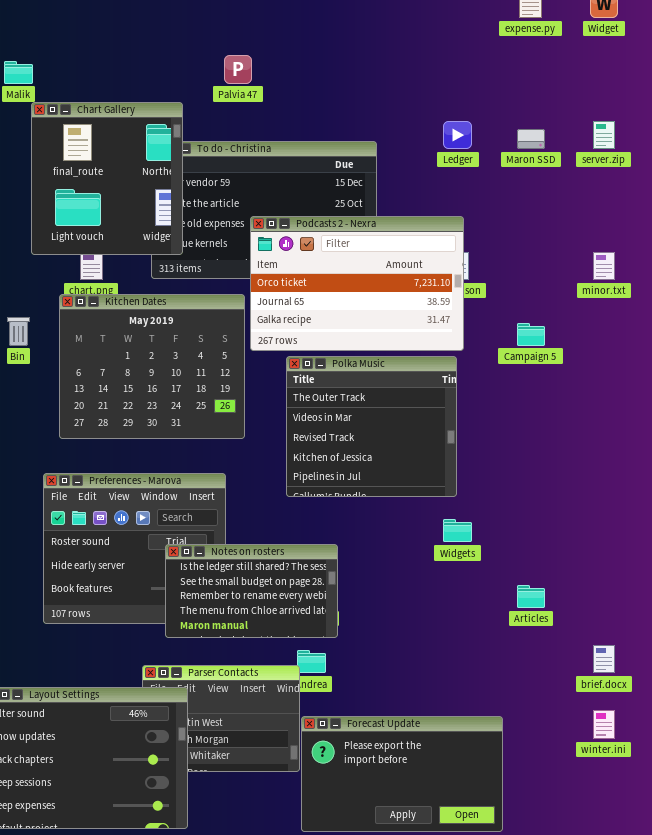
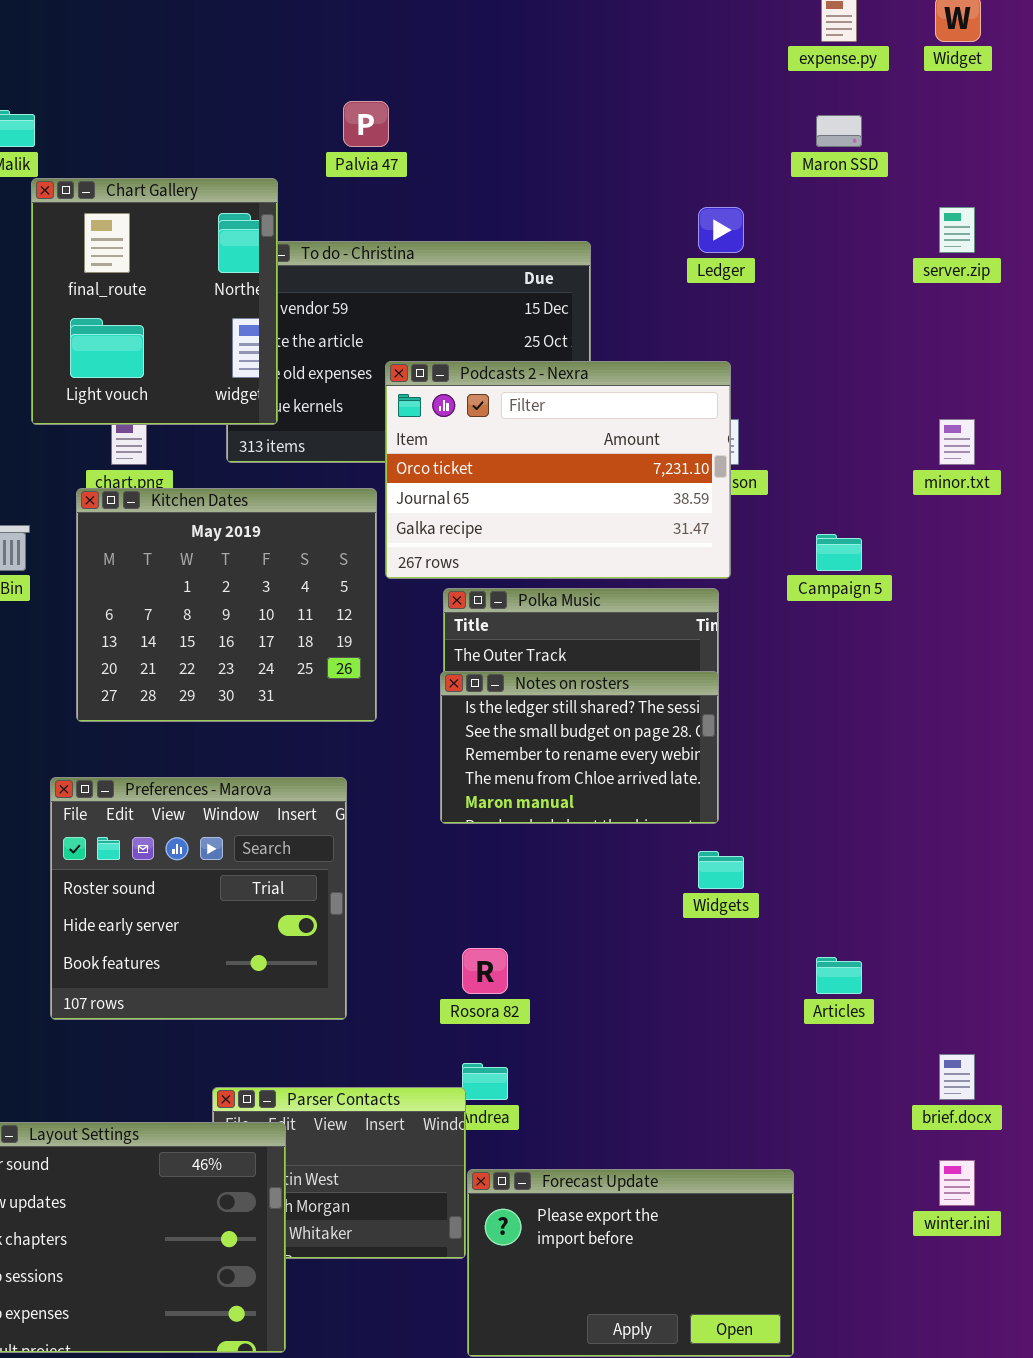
Maron SSD: [517,129,545,149] -> [816,115,862,147], moved
Notes on rosters: [165,544,338,638] -> [440,671,719,824], moved

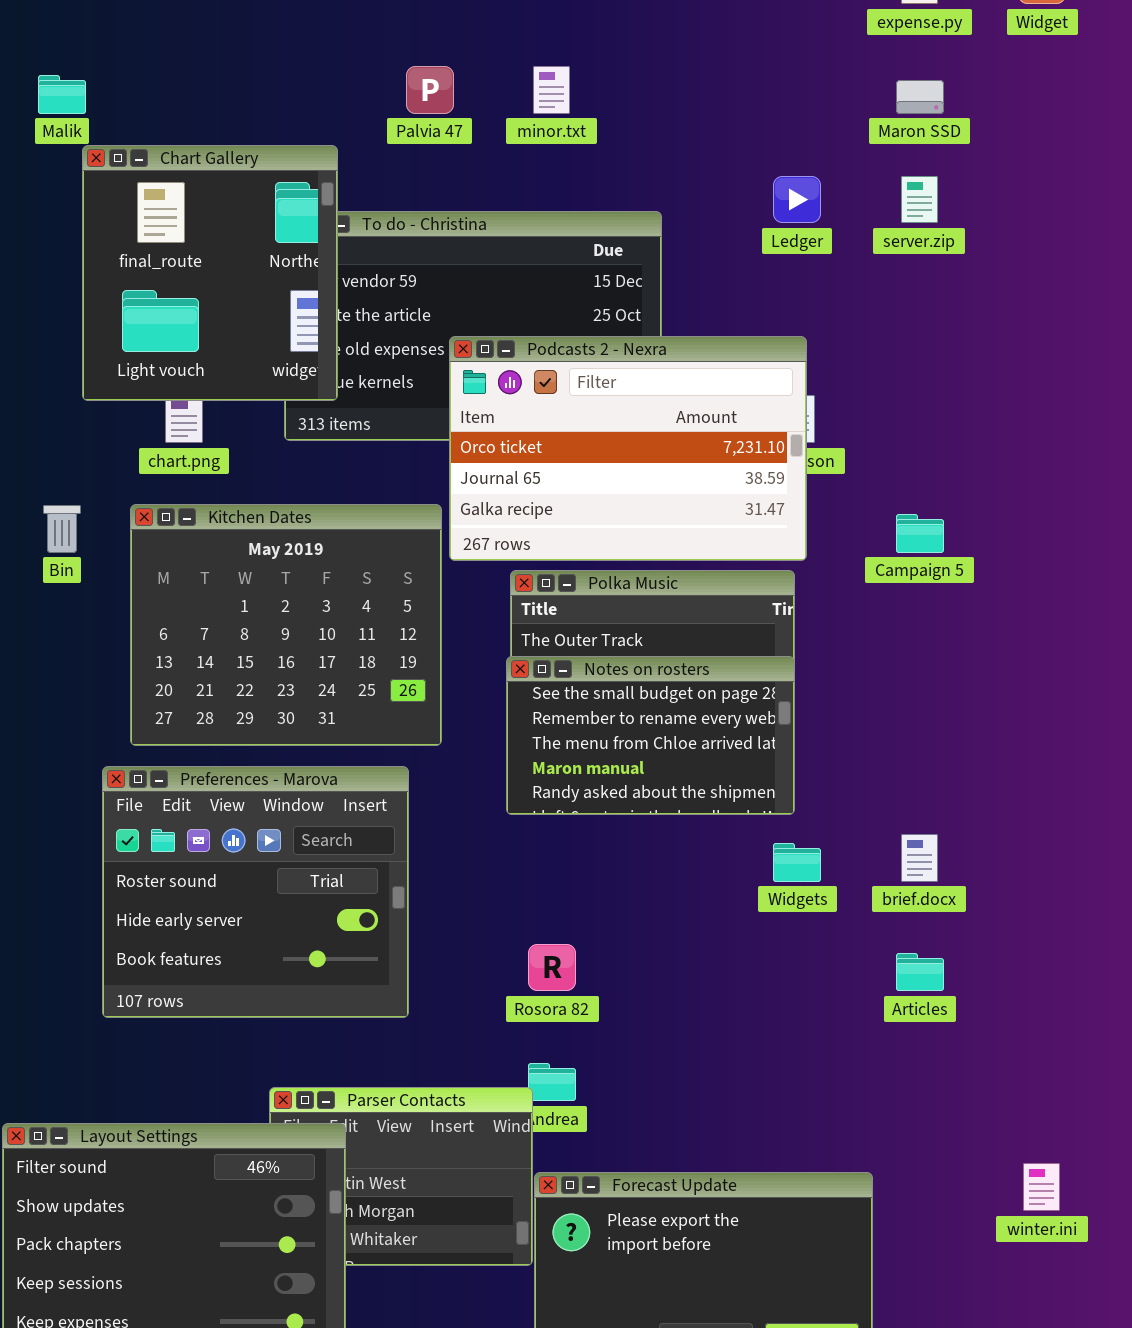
server.zip: [939,207,975,253] -> [901,176,938,223], moved
minor.txt: [939,419,975,465] -> [533,66,570,114], moved
Kitchen Dates: [76,488,377,722] -> [130,504,442,746], moved
Notes on rosters: [440,671,719,824] -> [506,656,795,815], scrolled down 1 row
brief.docx: [939,1054,975,1100] -> [901,834,938,882], moved

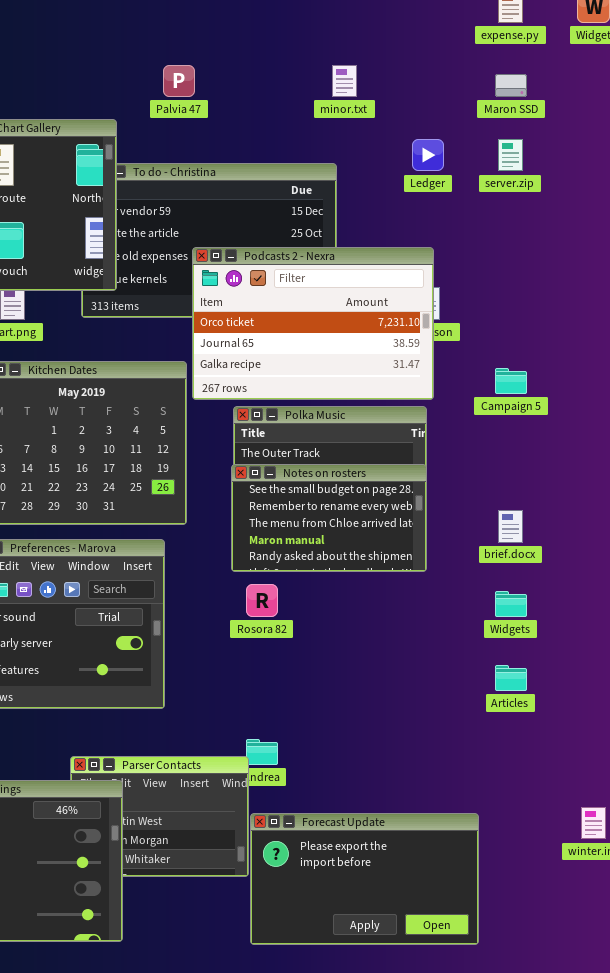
minor.txt: [533,66,570,114] -> [332,65,357,97], moved
brief.docx: [901,834,938,882] -> [498,510,523,543], moved
Widgets: [773,843,821,882] -> [495,591,527,617], moved
Rosora 82: [528,944,576,991] -> [246,584,278,617], moved

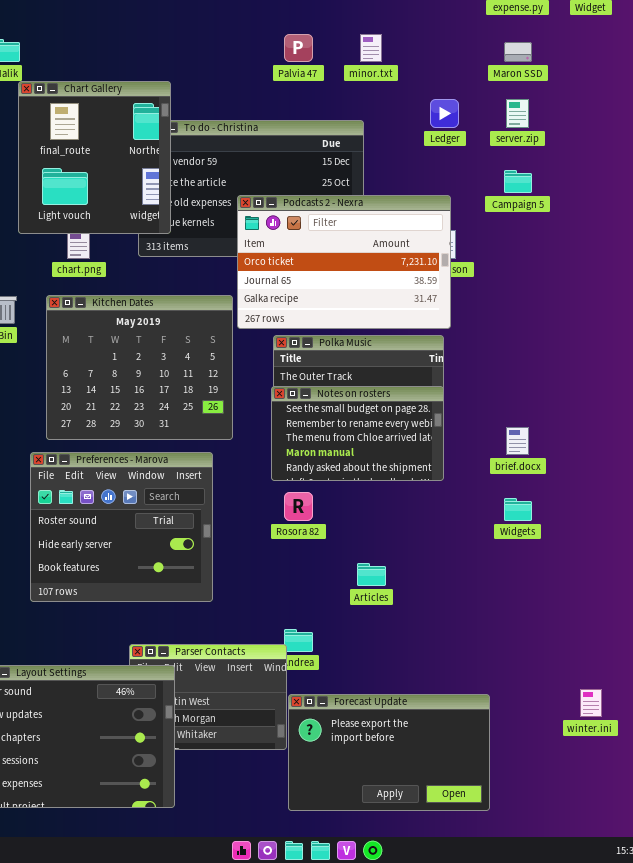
Palvia 47: [163,65,195,97] -> [284,34,313,62], moved
Campaign 5: [495,368,527,394] -> [504,170,532,193], moved
Articles: [495,665,527,691] -> [357,563,386,586], moved

